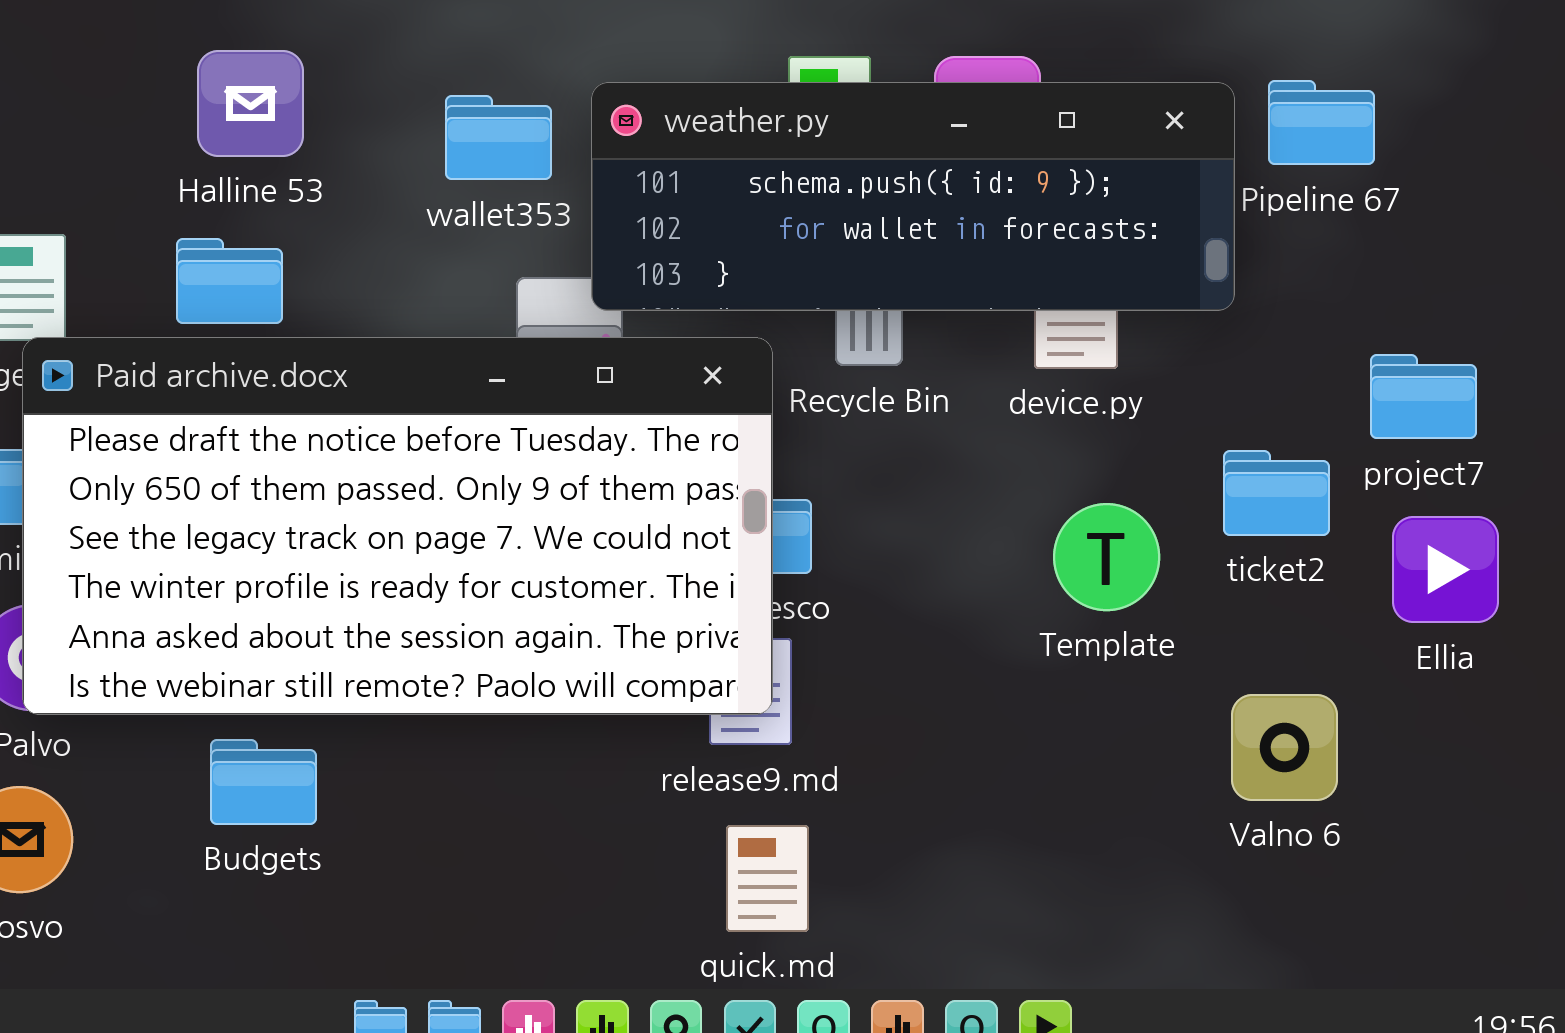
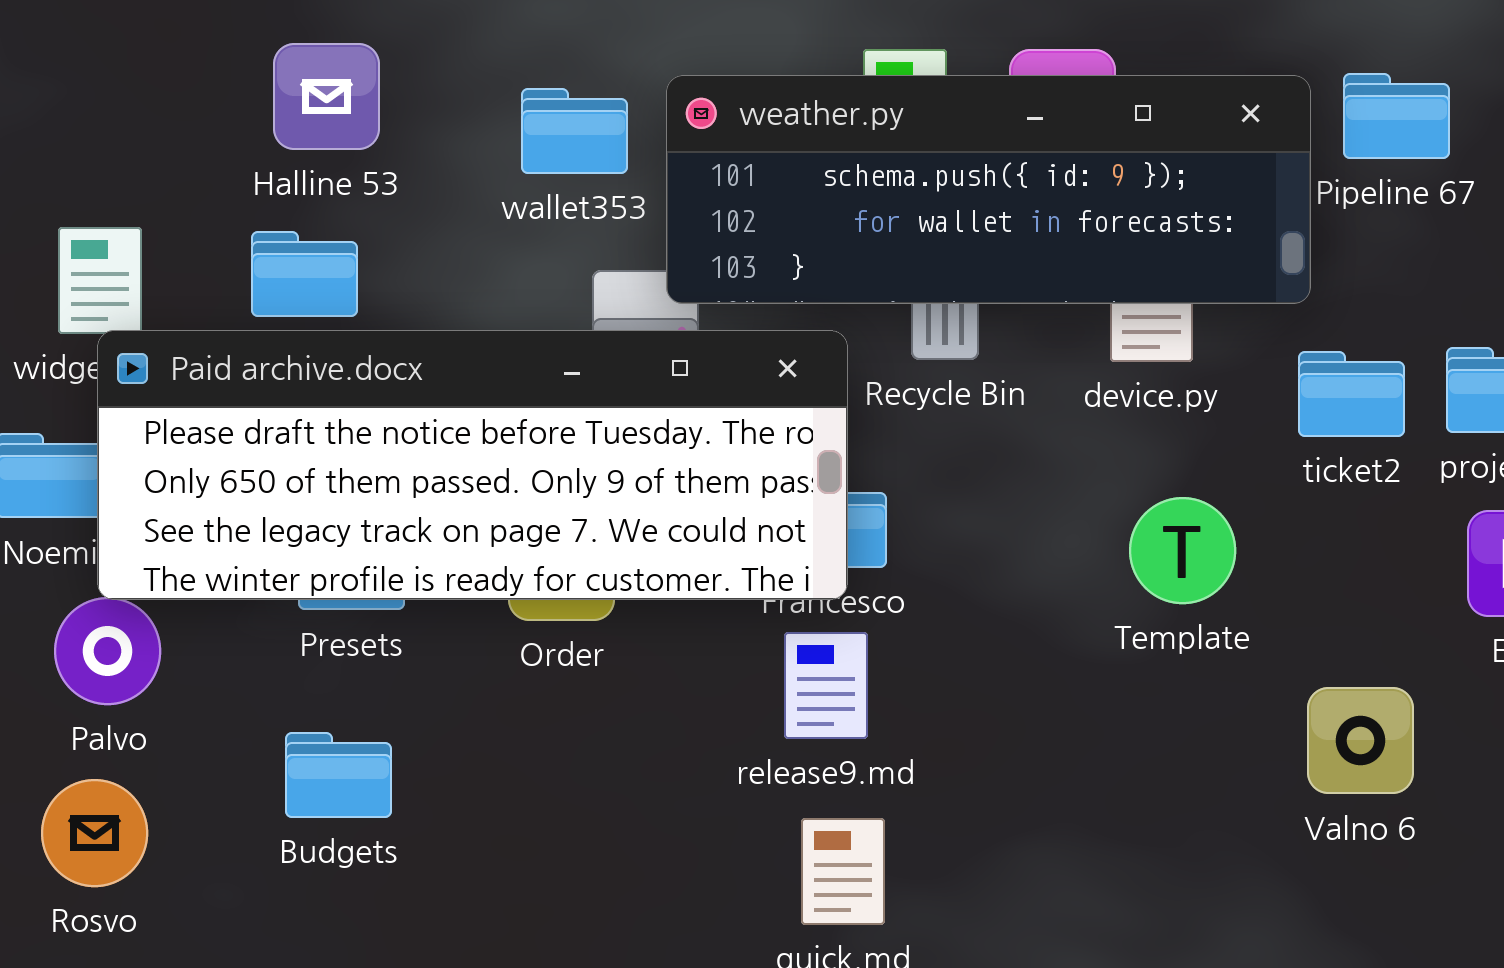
Paid archive.docx: [22,337,773,715] -> [97,330,848,600], resized
ticket2: [1223,450,1330,536] -> [1298,351,1405,437], moved

